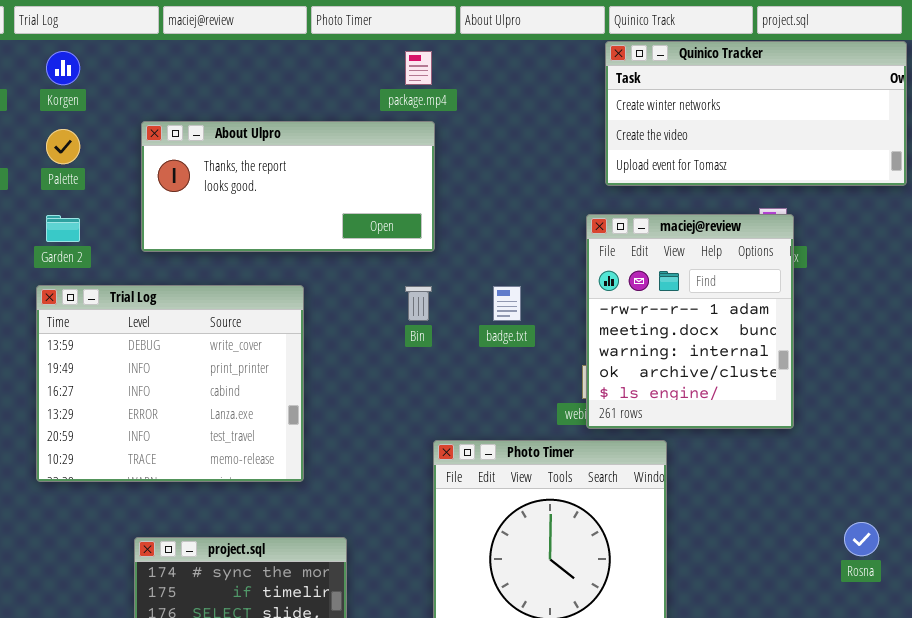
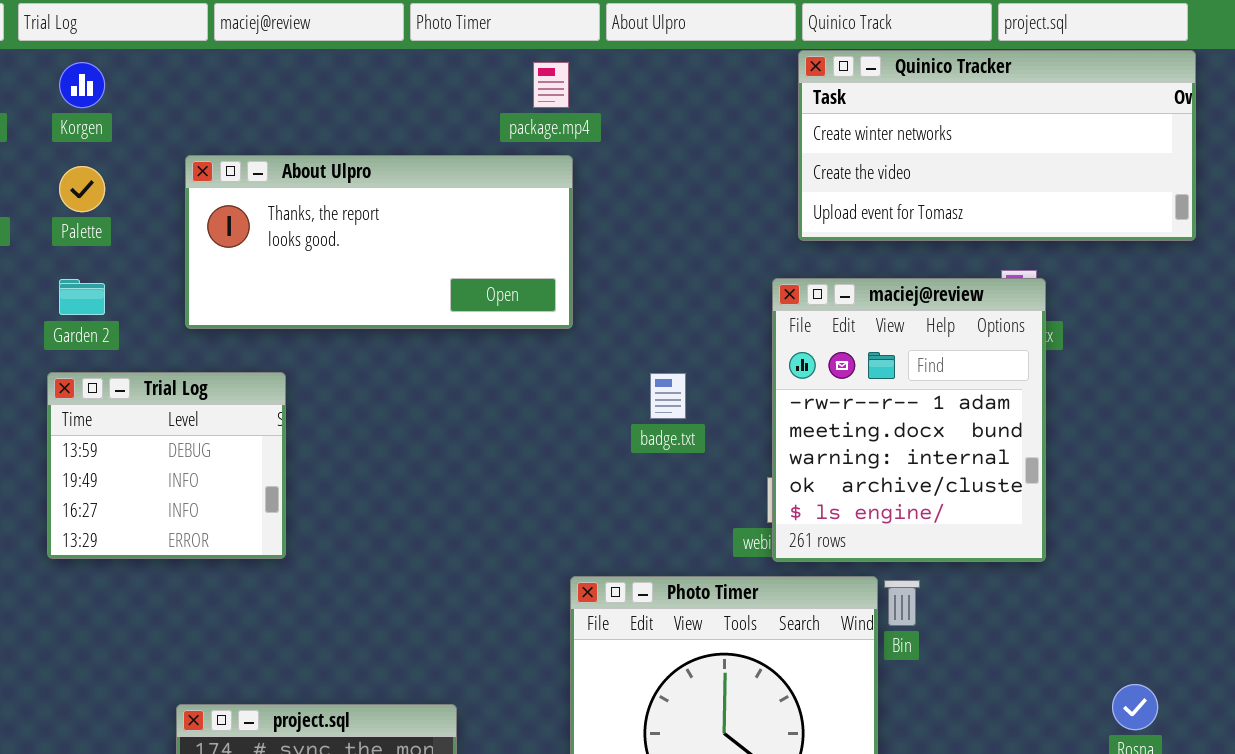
Trial Log: [36,285,304,482] -> [47,372,286,559], resized
Bin: [405,286,432,321] -> [884,580,920,626], moved

